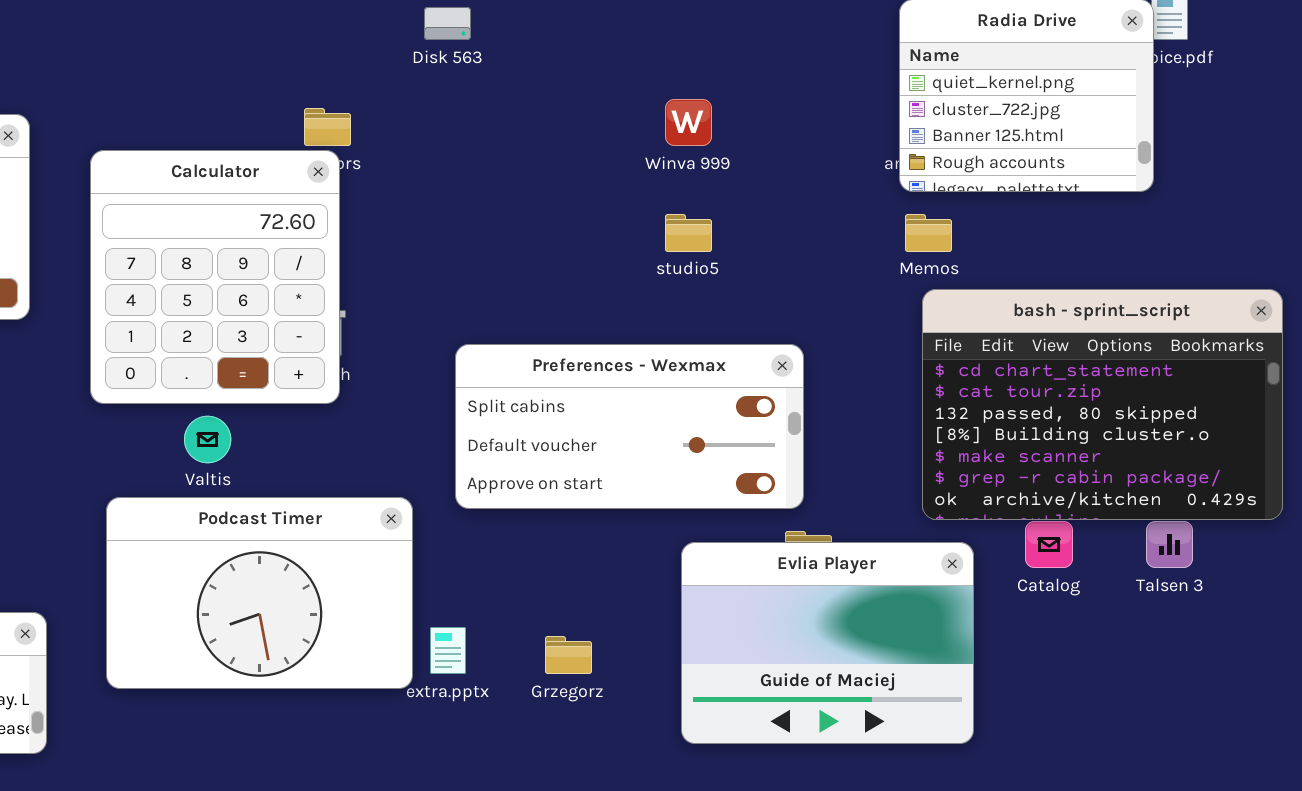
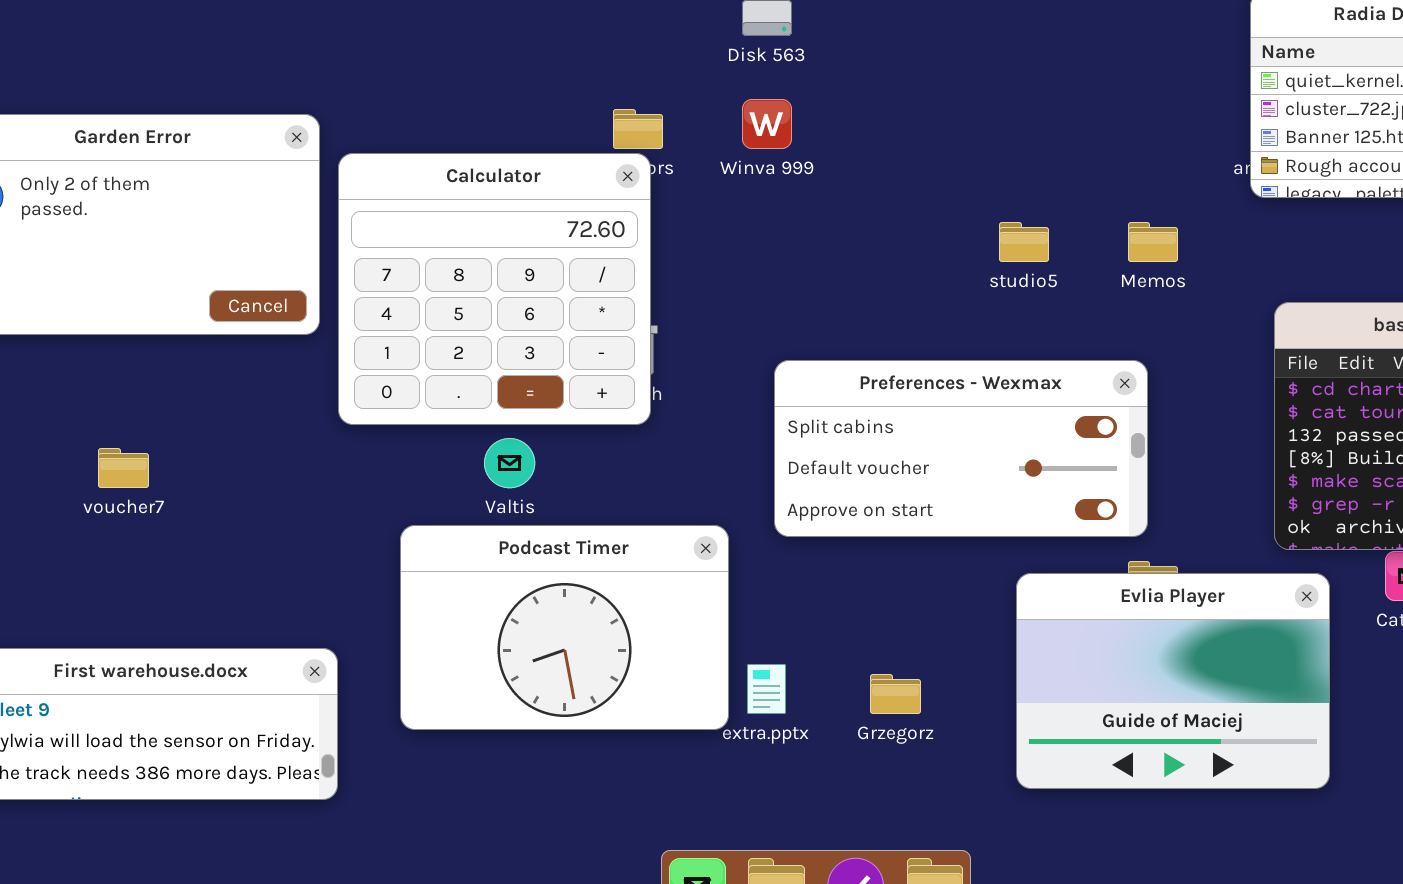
Winva 999: [665,99,712,146] -> [742,99,792,149], moved
Calculator: [90,150,340,404] -> [338,153,651,425], resized
Memos: [905,214,952,252] -> [1128,222,1178,262], moved

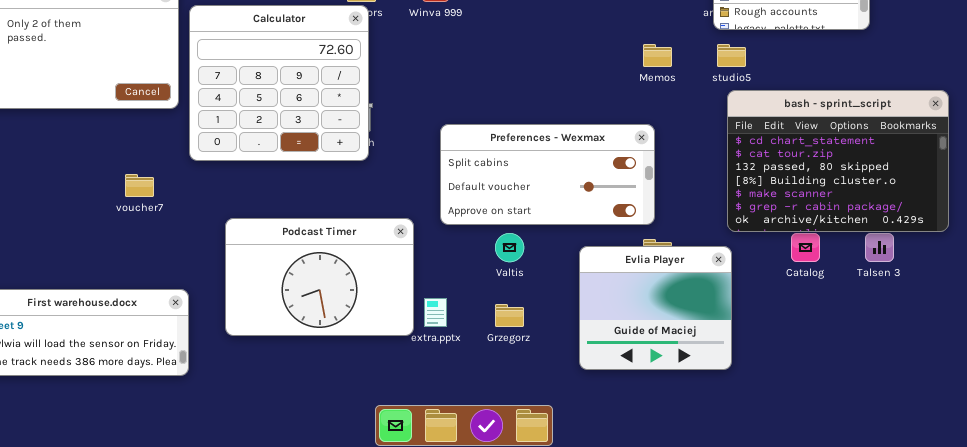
studio5: [999,222,1049,262] -> [717,44,746,67], moved
Valtis: [484,438,535,488] -> [495,233,524,262], moved
voucher7: [98,448,149,488] -> [125,174,154,197], moved
Evlia Player: [1016,573,1330,789] -> [579,246,732,370], resized

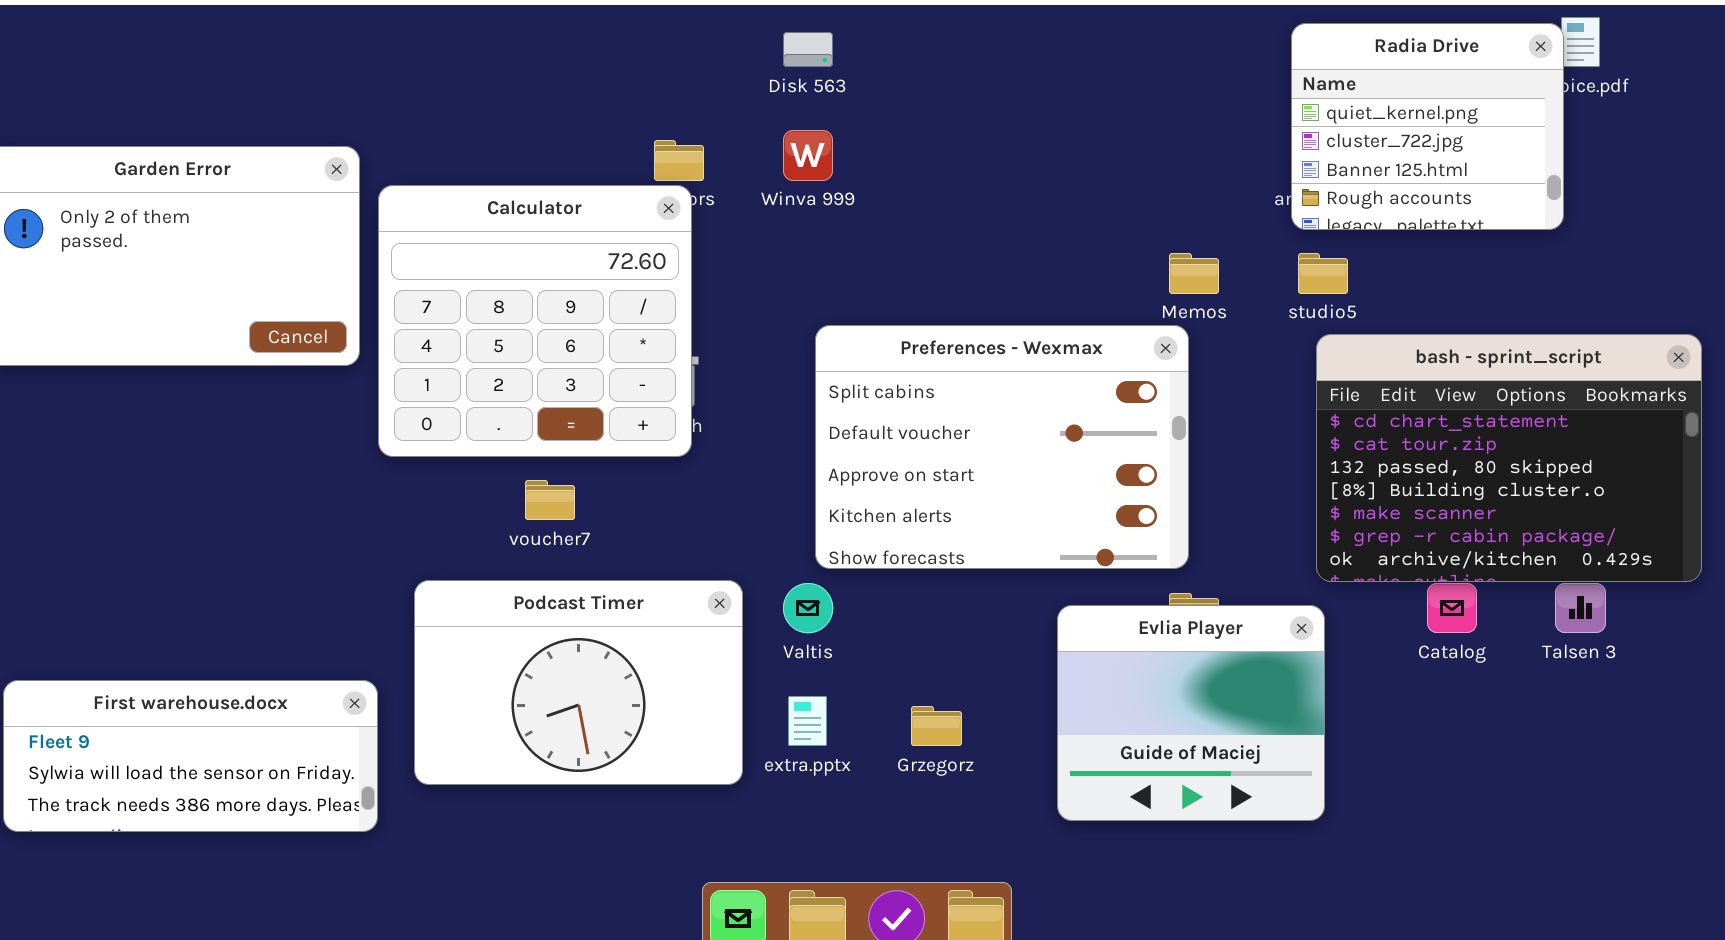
Preferences - Wexmax: [440,124,655,225] -> [815,325,1189,569], resized
voucher7: [125,174,154,197] -> [525,480,575,520], moved
Podcast Timer: [225,218,414,336] -> [414,580,743,785], moved
Valtis: [495,233,524,262] -> [783,583,833,633], moved

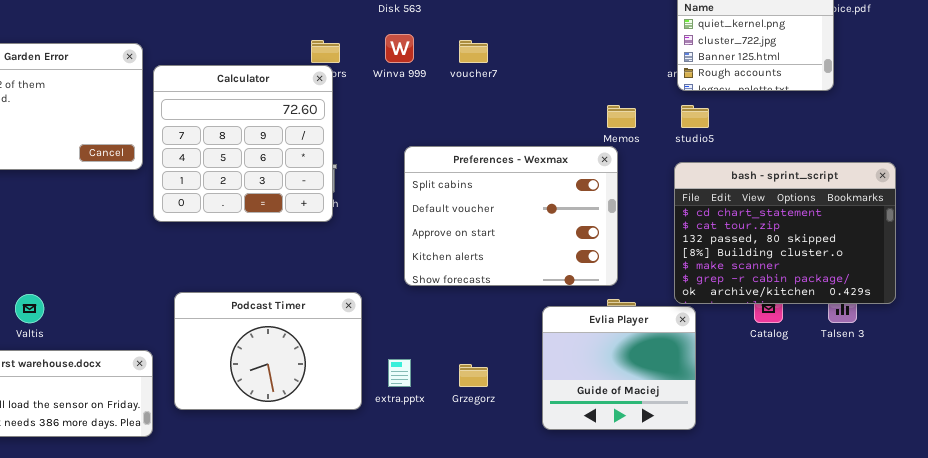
bash - sprint_script: [1316,334,1702,582] -> [674,162,896,304], moved
voucher7: [525,480,575,520] -> [459,40,488,63], moved
Valtis: [783,583,833,633] -> [15,294,44,323], moved

